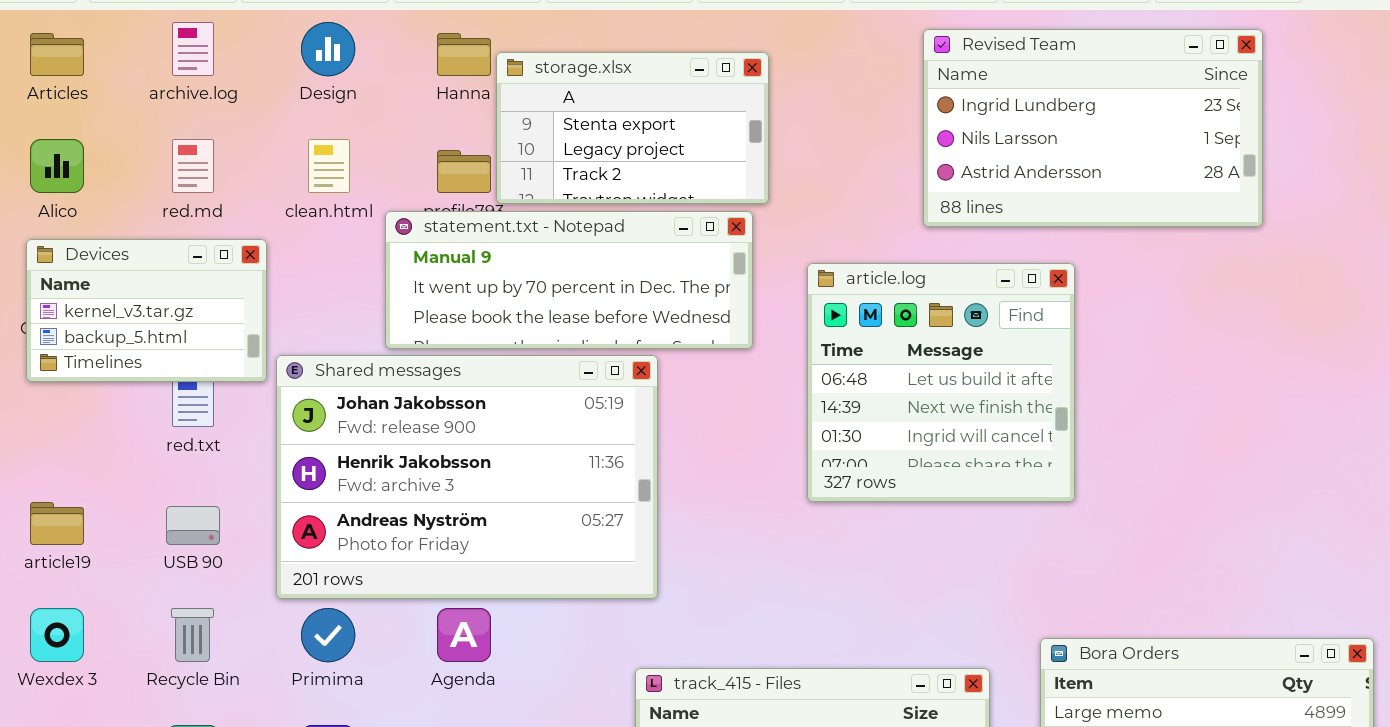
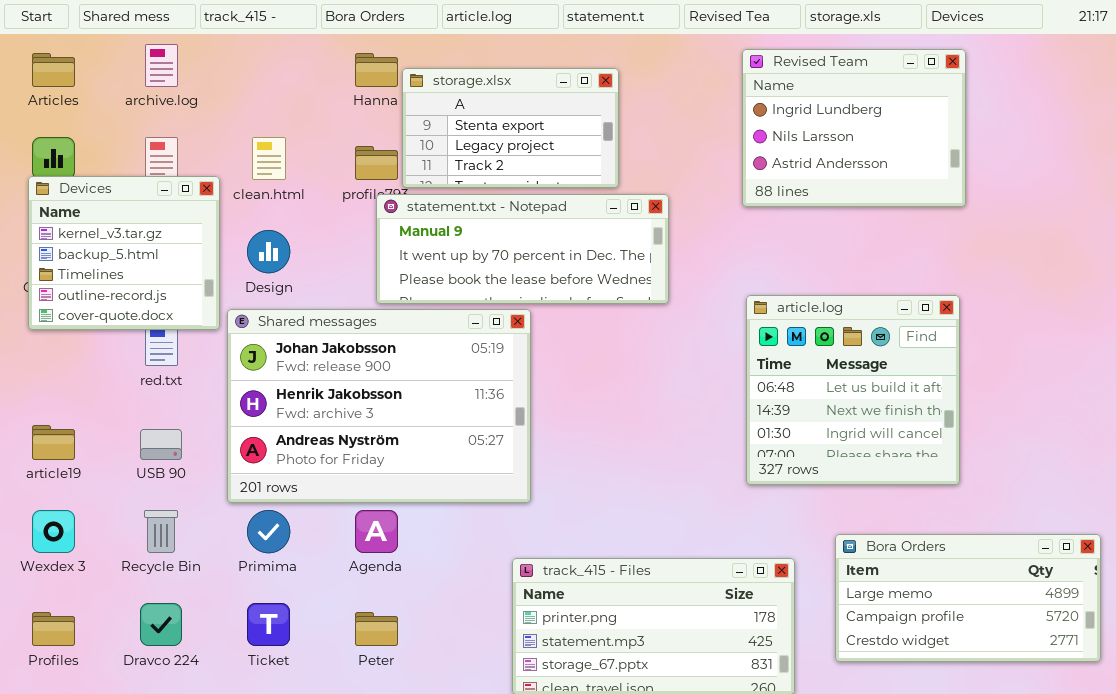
Design: [301,22,355,76] -> [247,230,290,273], moved
Revised Team: [923,29,1263,227] -> [742,49,966,207], resized
statement.txt - Notepad: [385,211,753,349] -> [376,194,669,304], moved
Devices: [26,239,267,382] -> [28,176,220,330], resized
article.log: [807,263,1075,502] -> [746,295,960,485], moved

